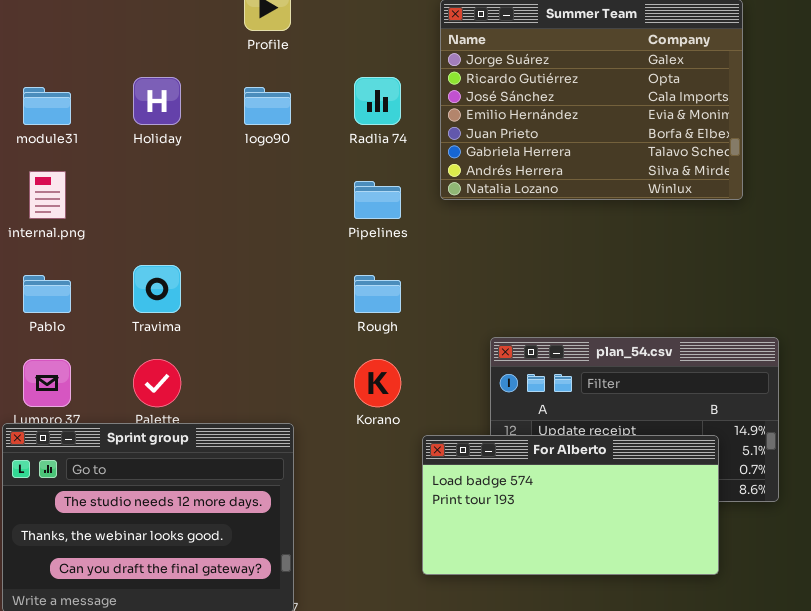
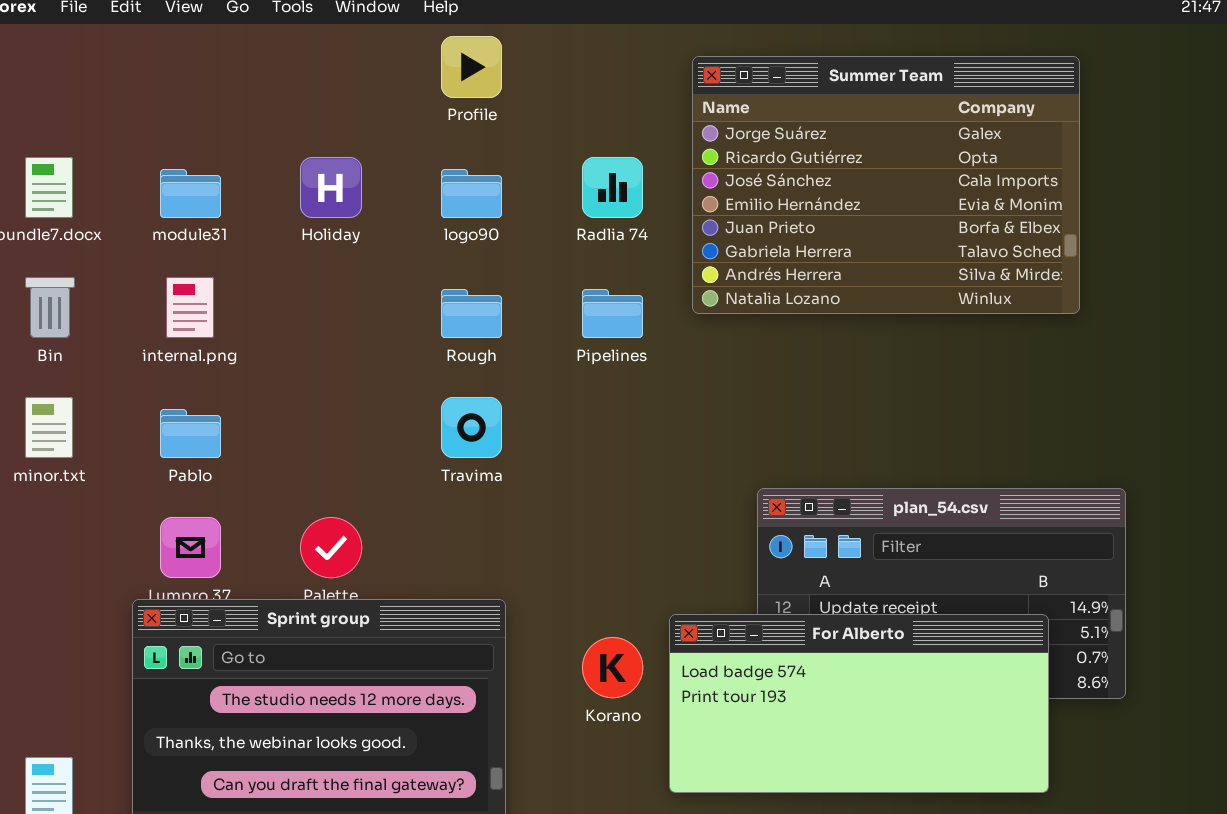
Travima: [133,265,181,313] -> [441,397,502,458], moved
Rough: [354,275,401,313] -> [441,289,502,338], moved
Korano: [354,359,401,407] -> [582,637,643,698], moved

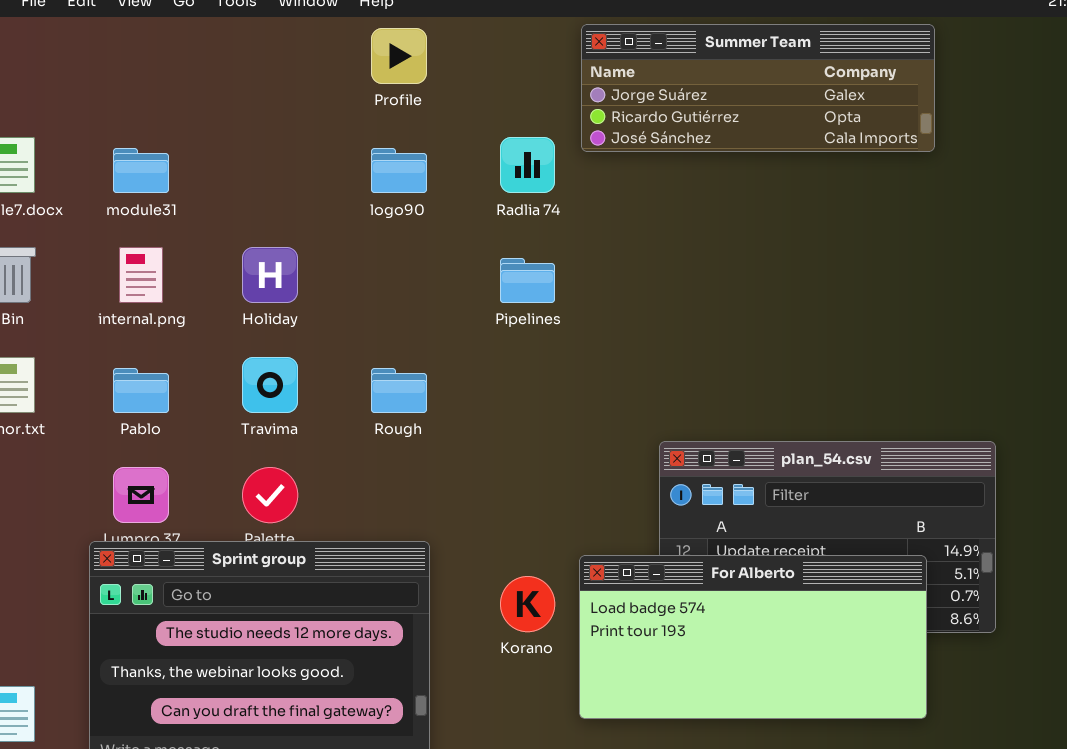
Summer Team: [692,56,1080,314] -> [581,24,935,152], moved, resized
Holiday: [300,157,362,218] -> [242,247,298,303], moved
Rough: [441,289,502,338] -> [371,368,427,413], moved
Travima: [441,397,502,458] -> [242,357,298,413], moved

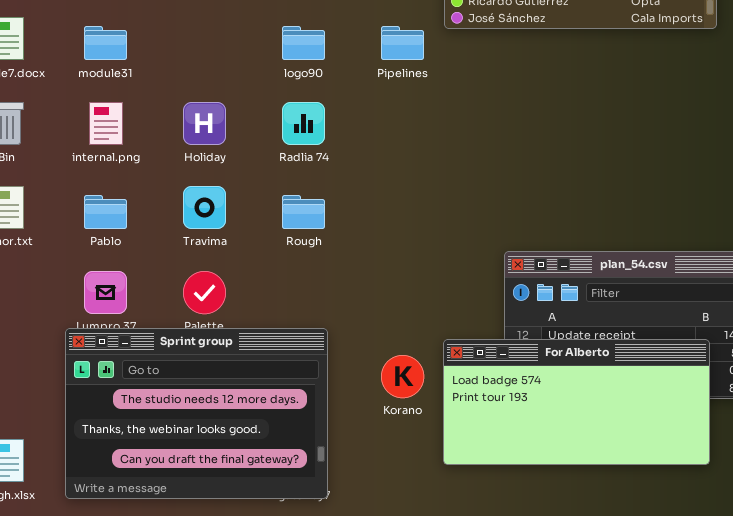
Radlia 74: [500,137,555,193] -> [282,102,325,145], moved
Pipelines: [500,258,555,303] -> [381,26,424,60], moved

